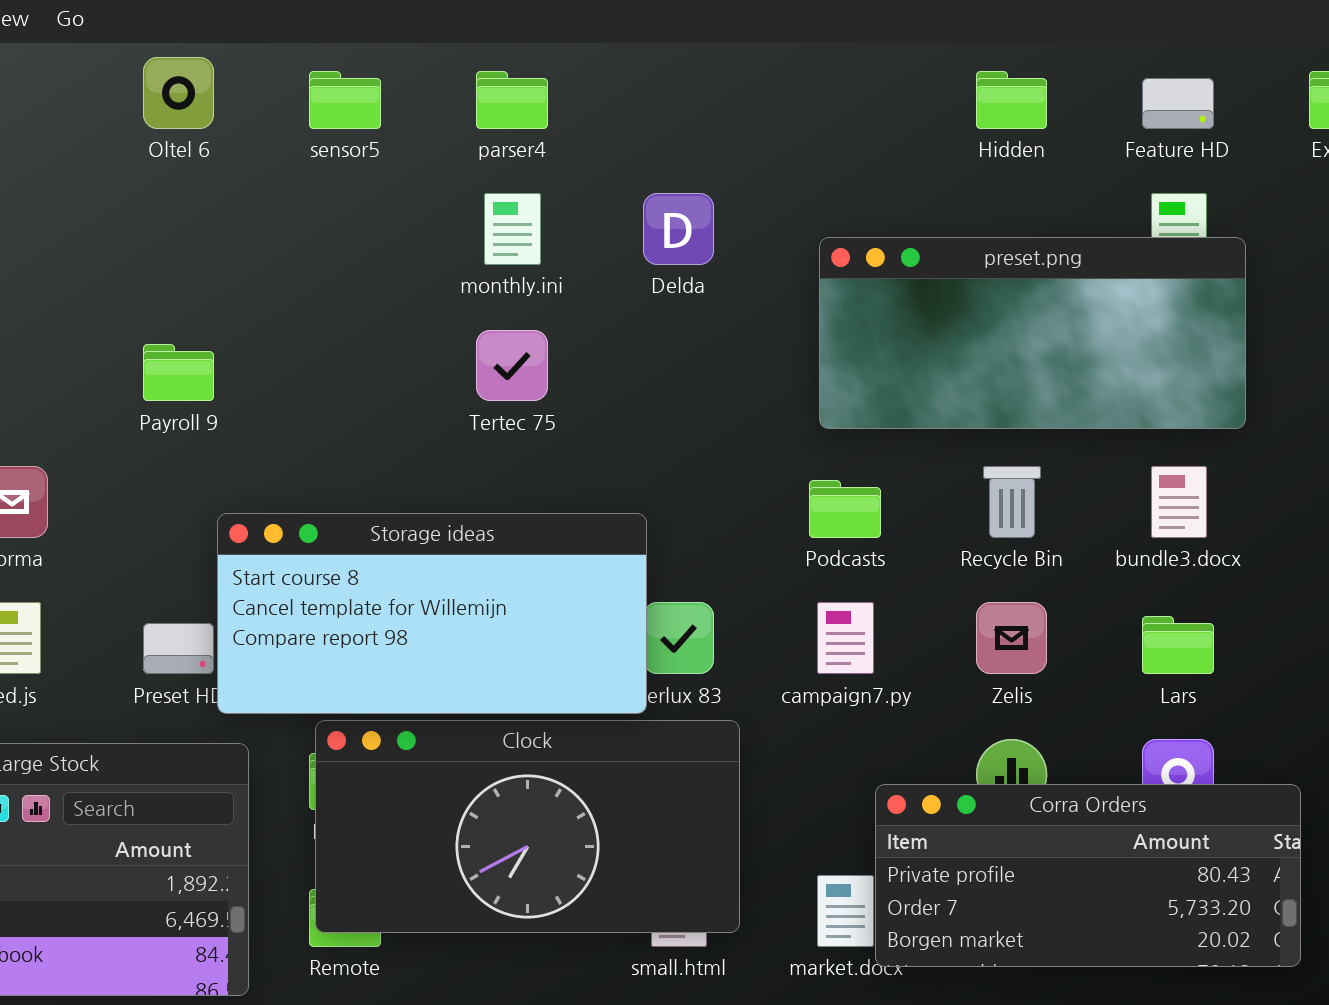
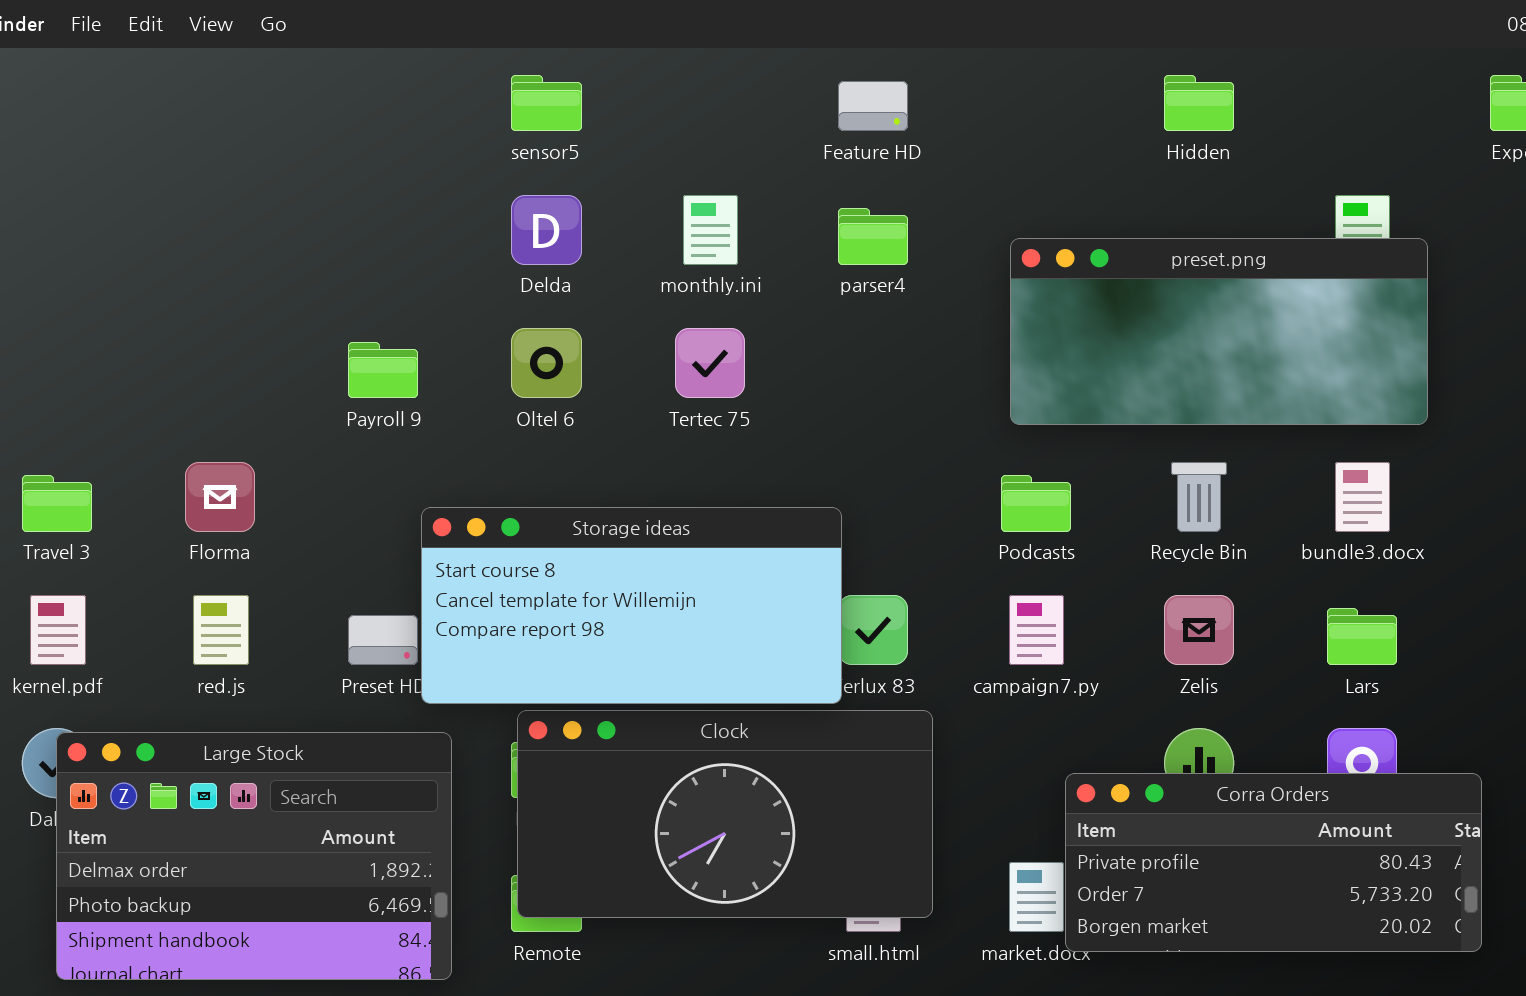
Oltel 6: [143,57,214,129] -> [511,328,582,398], moved
parser4: [476,71,548,129] -> [838,208,908,265], moved
Feature HD: [1142,78,1214,129] -> [838,81,908,131], moved
Delda: [643,193,714,265] -> [511,195,582,265], moved

